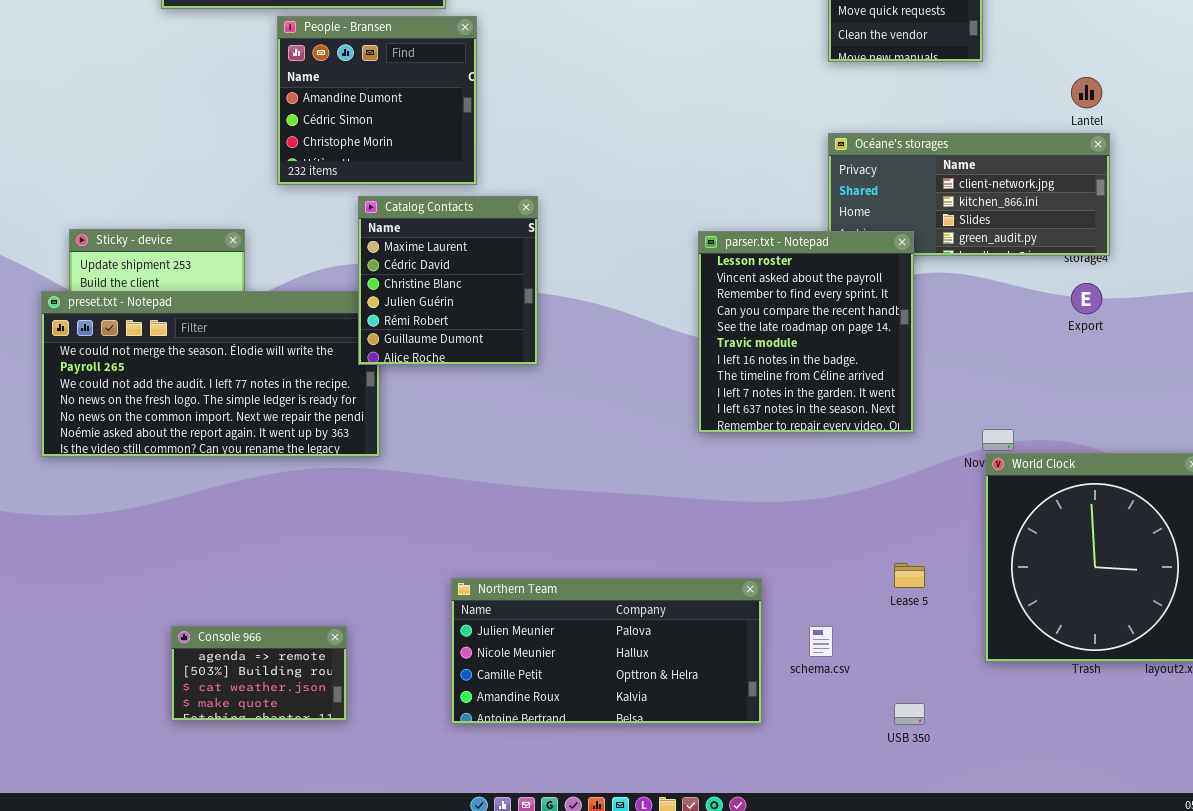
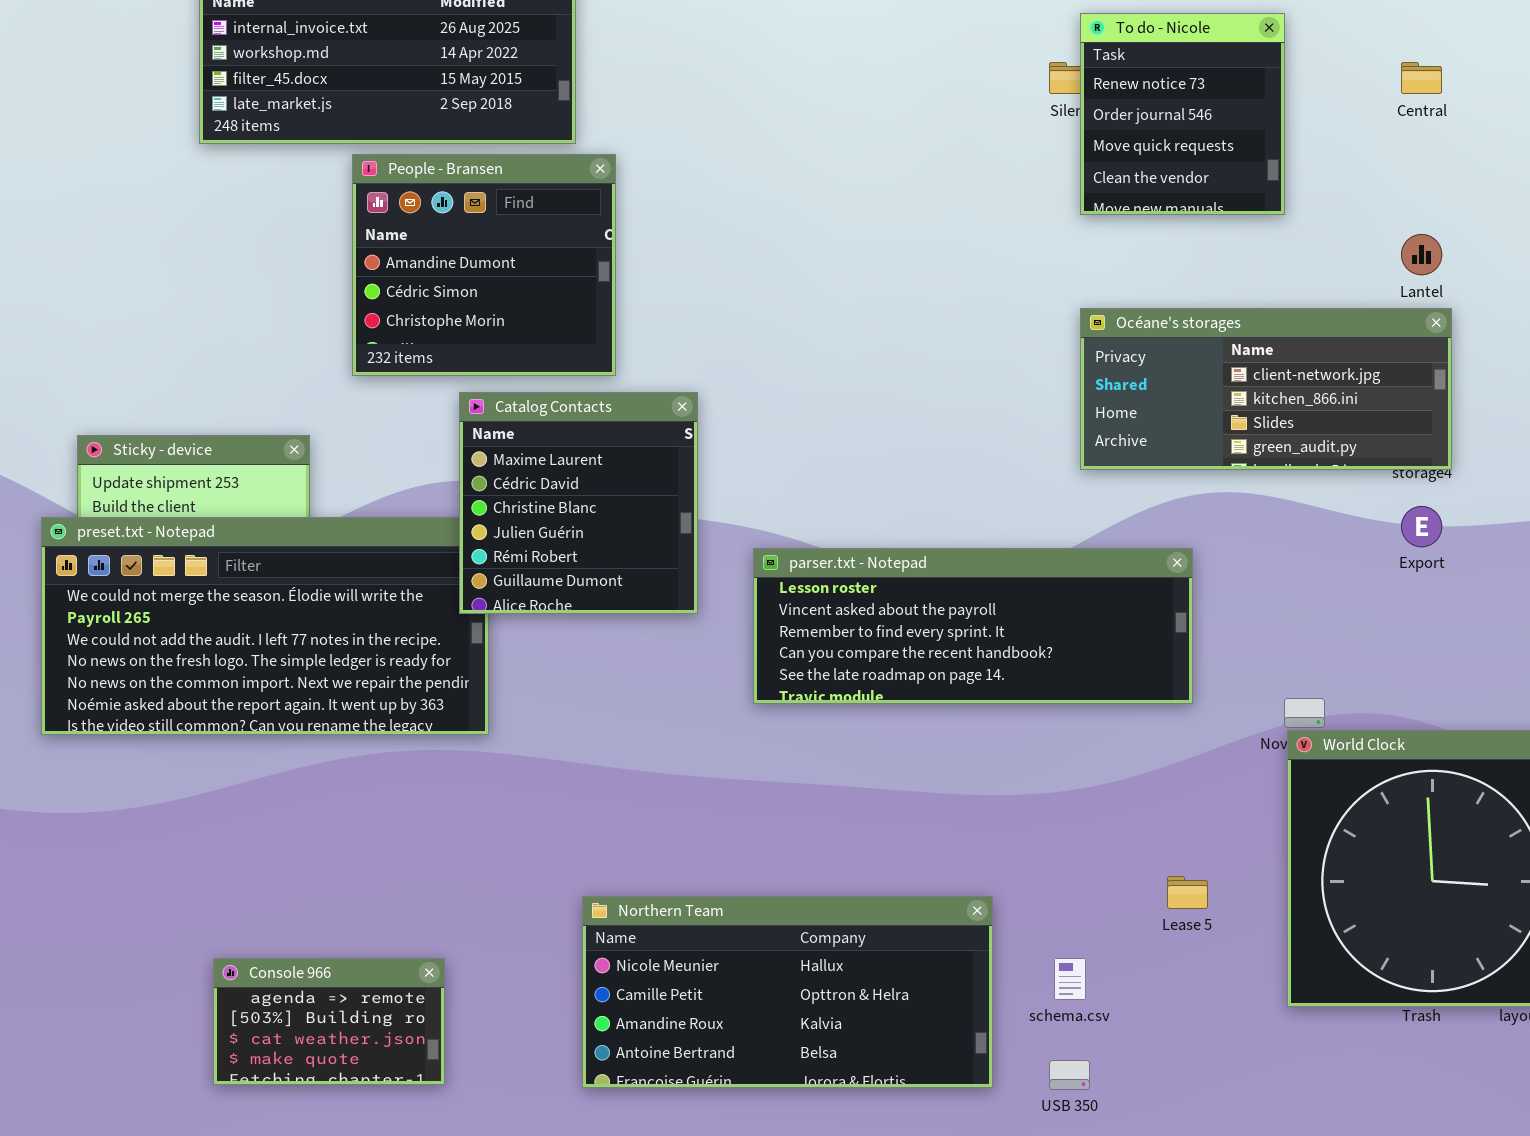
parser.txt - Notepad: [698,231,914,433] -> [753,548,1193,704], resized
Northern Team: [451,578,762,724] -> [582,896,993,1088], scrolled down 1 row
USB 350: [894,703,925,725] -> [1049,1060,1090,1090], moved

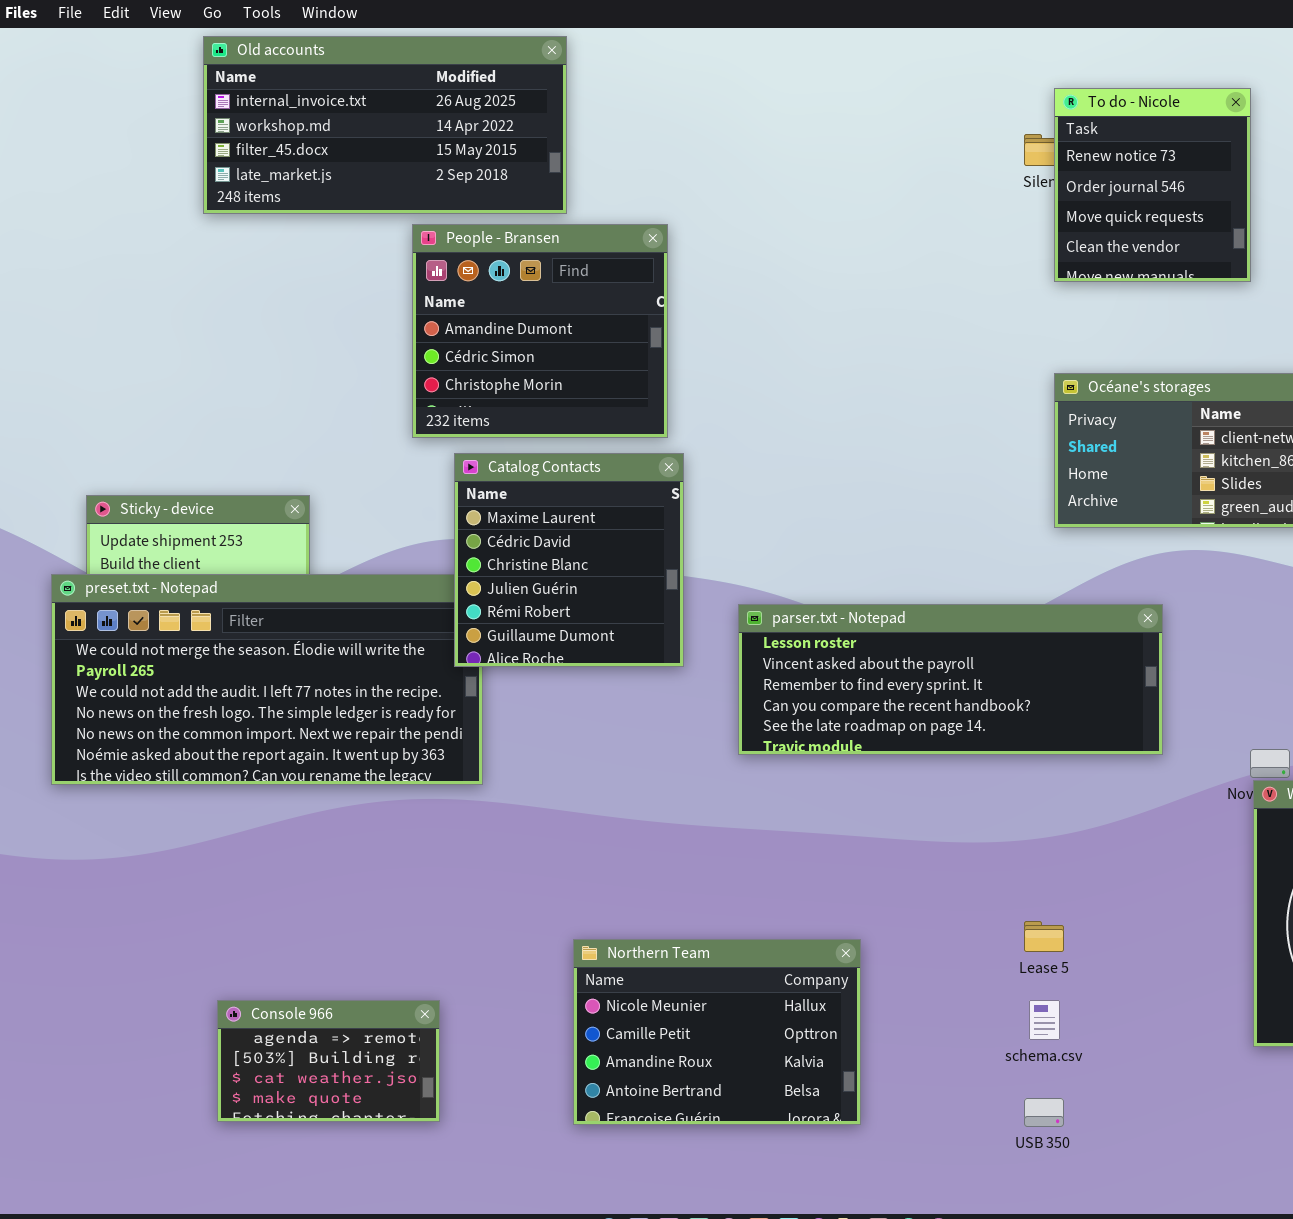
People - Bransen: [352,154,616,376] -> [412,224,668,438], moved
Lease 5: [1167,876,1208,909] -> [1024,921,1064,952], moved
Northern Team: [582,896,993,1088] -> [573,939,861,1125], resized

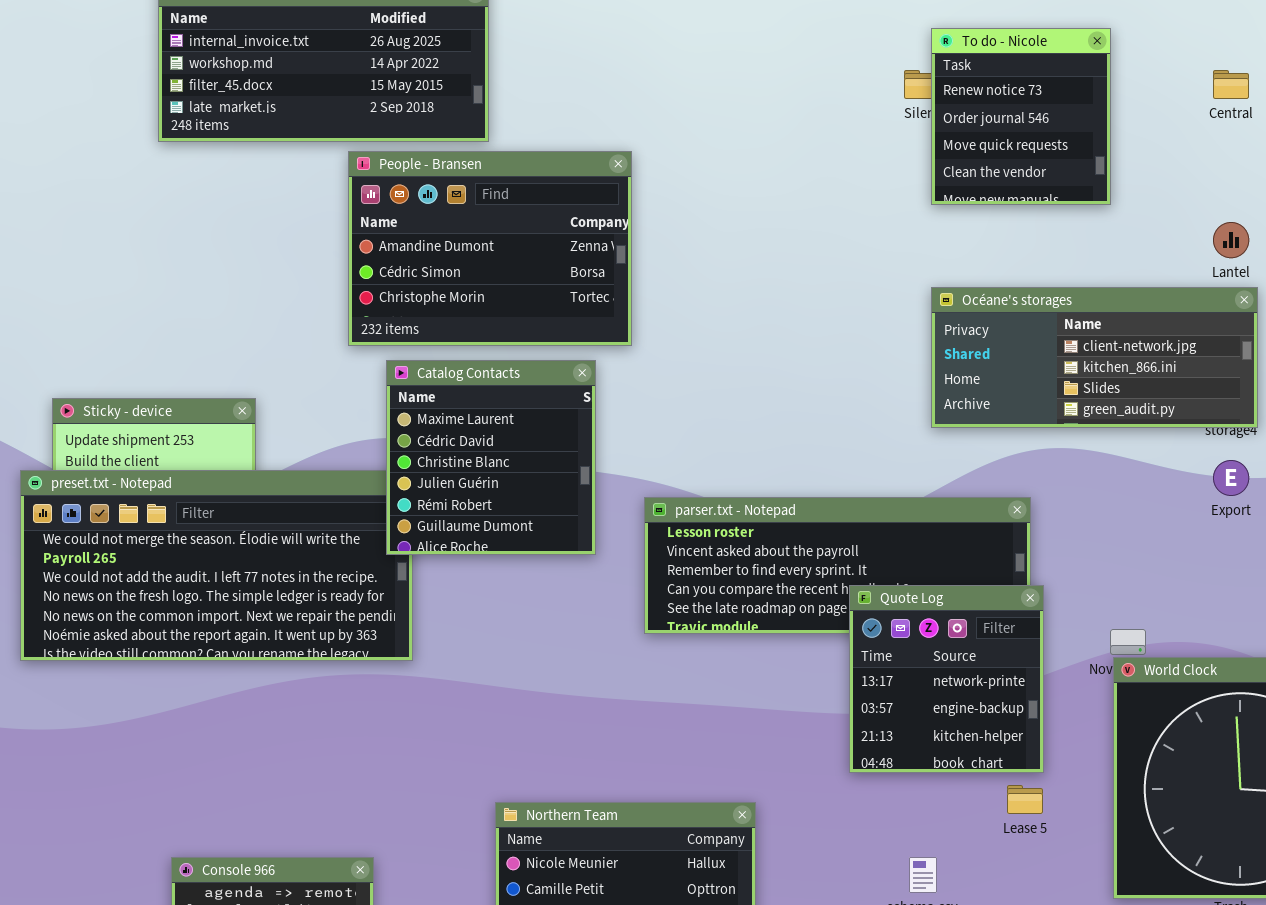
People - Bransen: [412,224,668,438] -> [348,151,632,346], resized
Quote Log: none -> [849,585,1044,773], opened
Lease 5: [1024,921,1064,952] -> [1007,785,1043,814], moved

